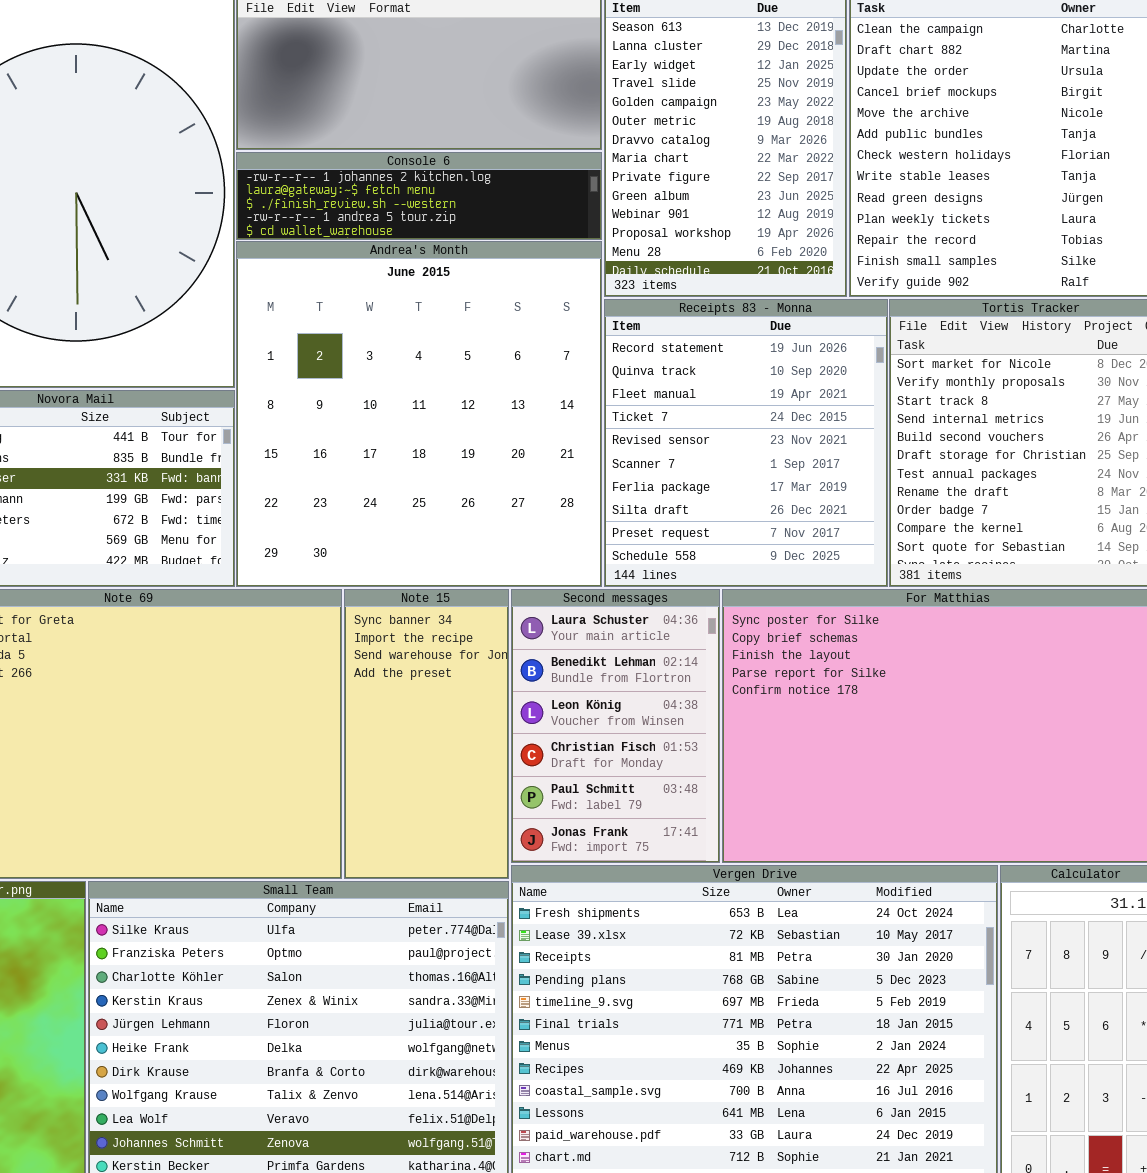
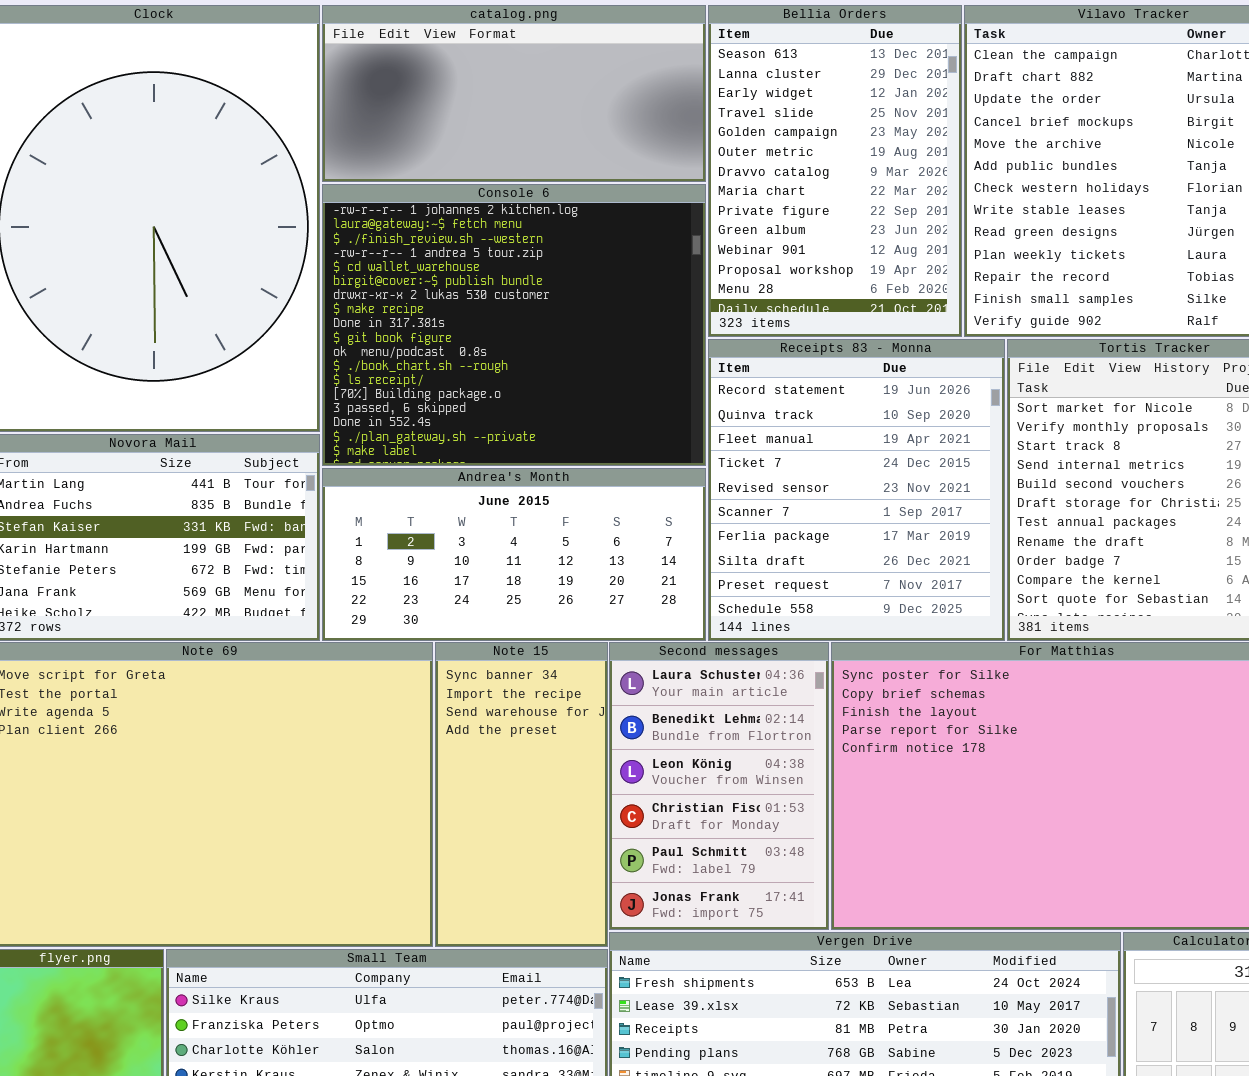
Console 6: [236,152,602,240] -> [322,184,706,466], resized
Andrea's Month: [236,241,602,587] -> [322,468,706,641], resized

